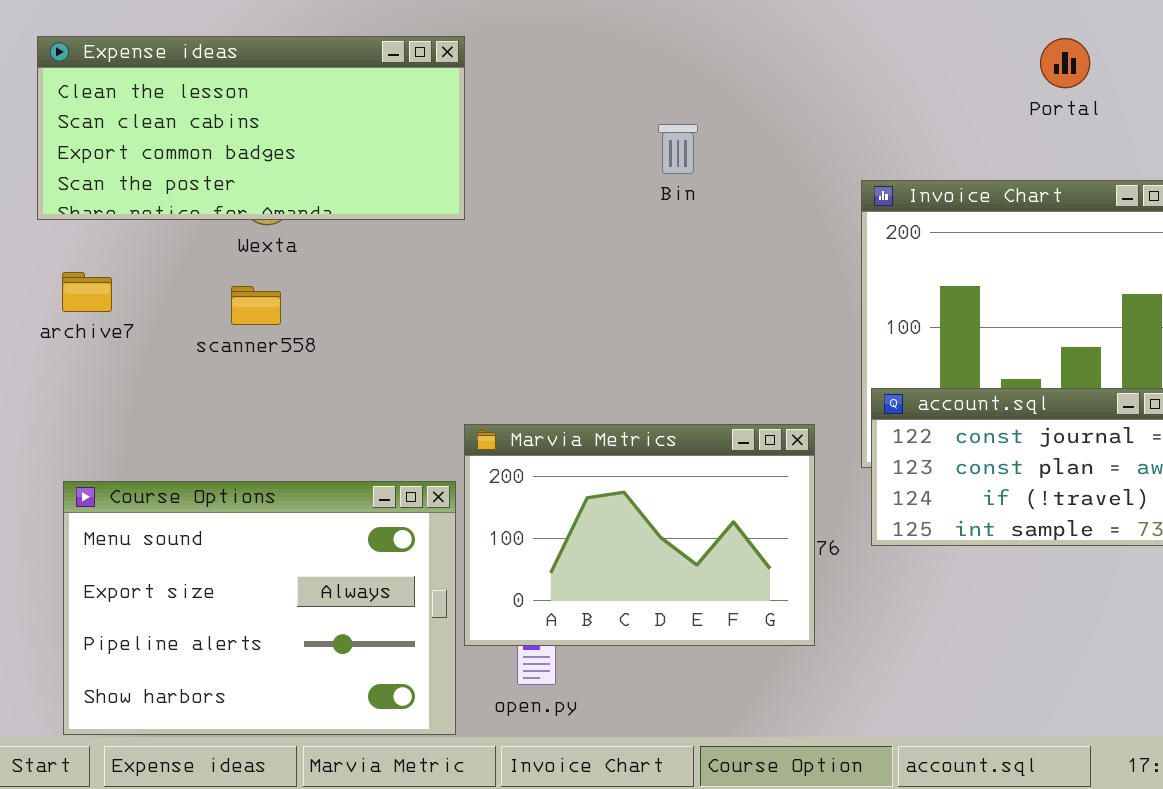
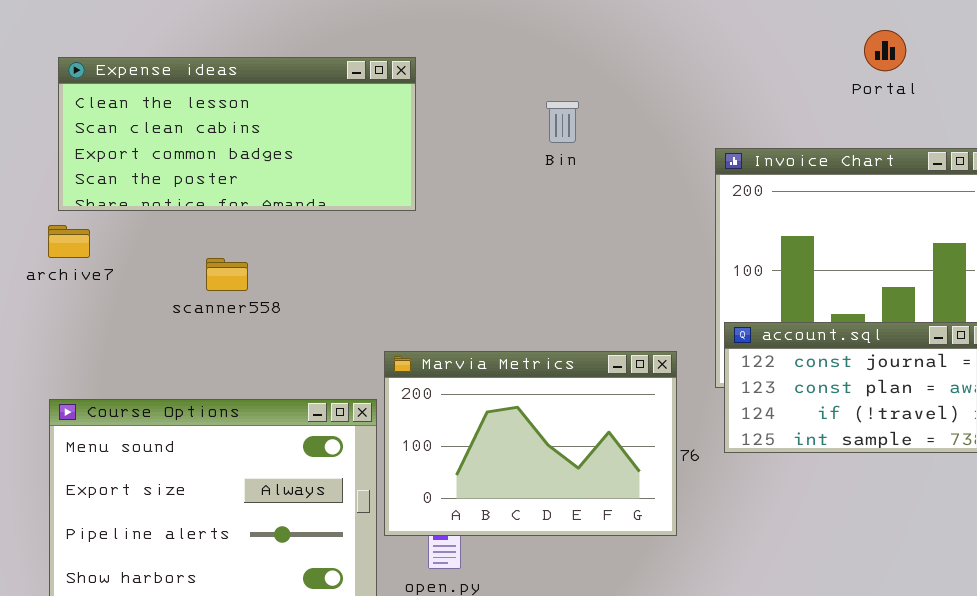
Expense ideas: [37,36,465,220] -> [58,57,416,211], moved
scanner558: [231,286,281,325] -> [206,258,248,291], moved

